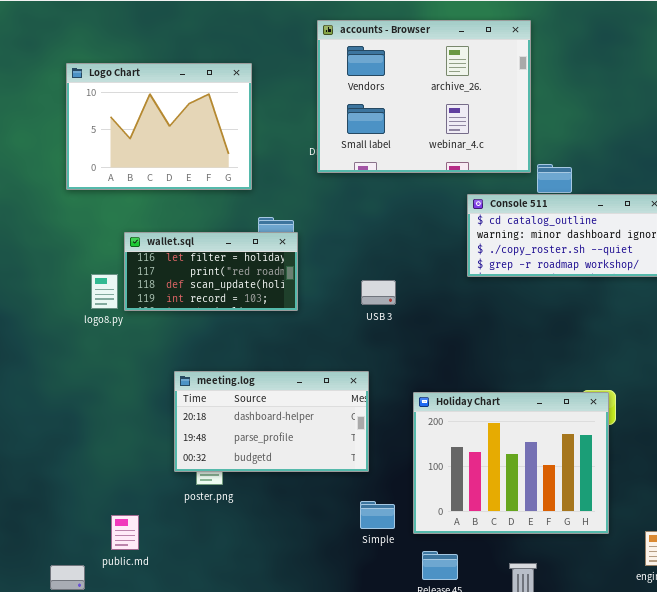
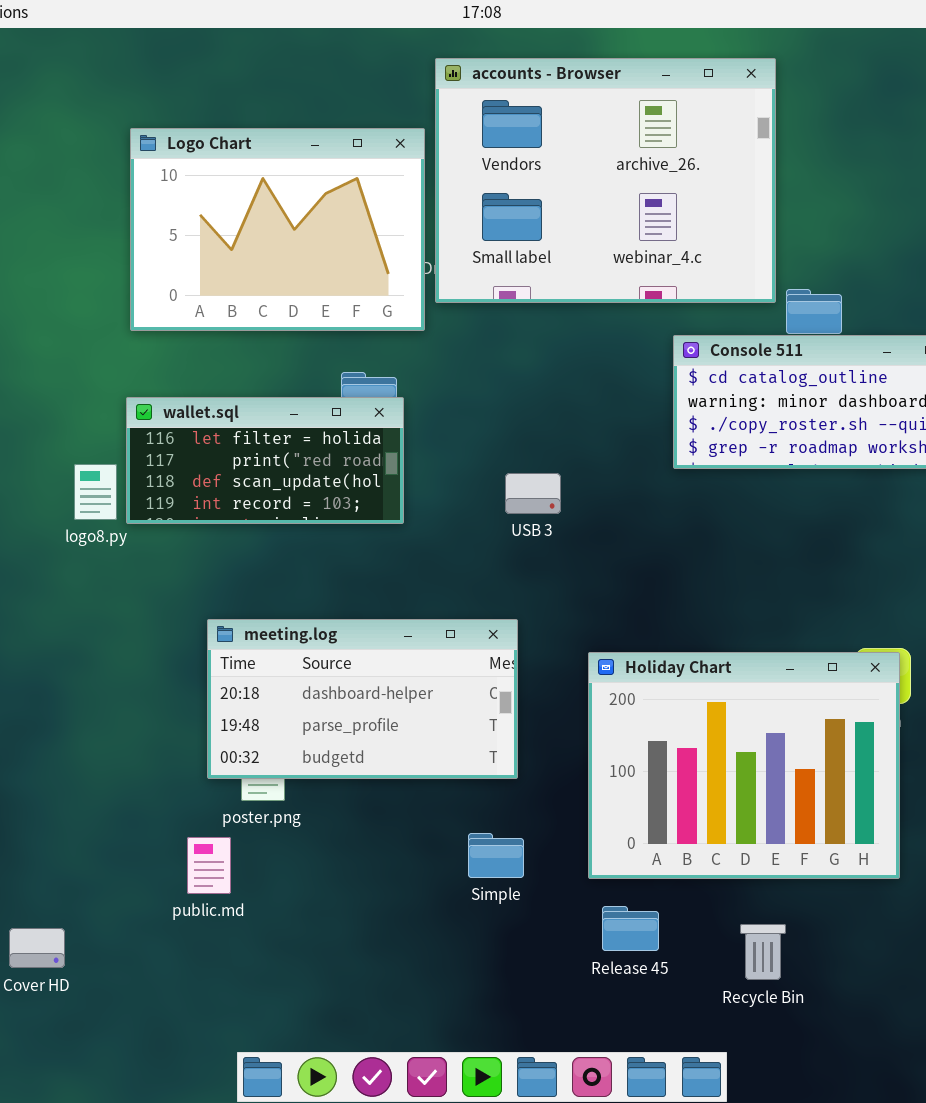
Logo Chart: [66,63,252,190] -> [130,128,425,331], moved
Simple: [360,501,395,529] -> [468,833,524,878], moved
public.md: [111,515,139,550] -> [187,837,231,894], moved

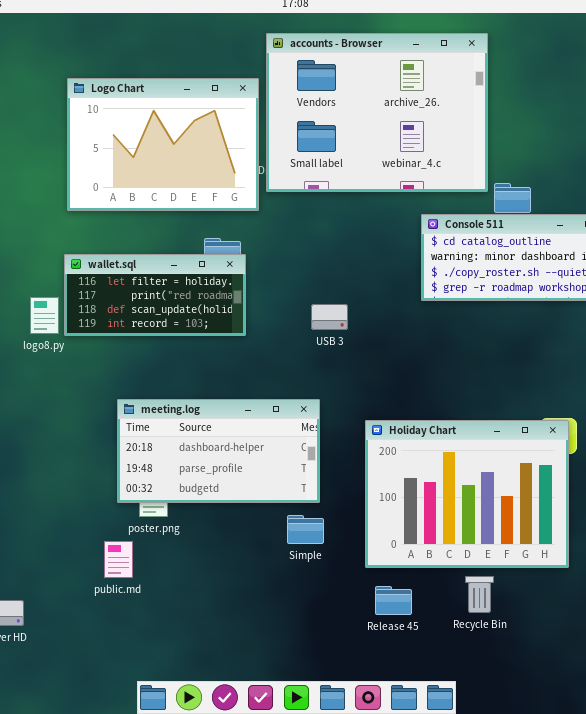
Simple: [468,833,524,878] -> [287,515,324,544], moved
Recycle Bin: [740,924,786,980] -> [465,576,494,613], moved

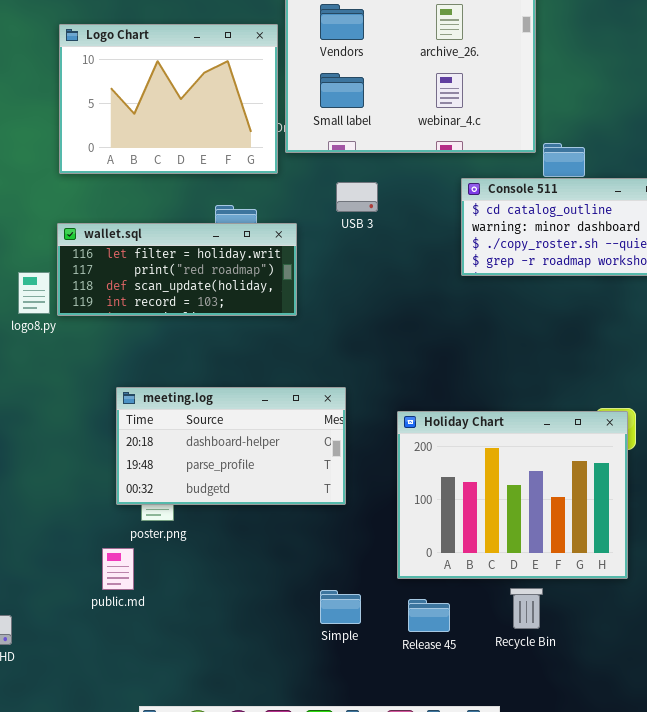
wallet.sql: [64,254,246,336] -> [57,223,297,316], resized
USB 3: [311,304,348,330] -> [336,182,378,212], moved
Simple: [287,515,324,544] -> [320,590,361,624], moved

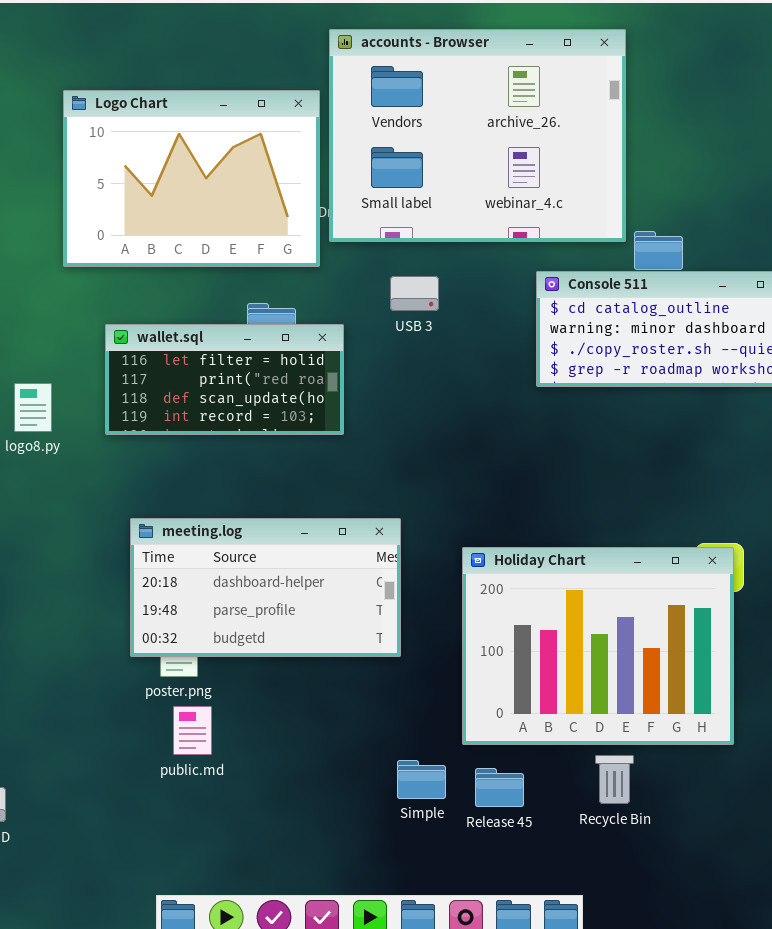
wallet.sql: [57,223,297,316] -> [105,324,344,435], resized
public.md: [102,548,134,590] -> [173,706,212,755], moved
Simple: [320,590,361,624] -> [397,760,446,799], moved

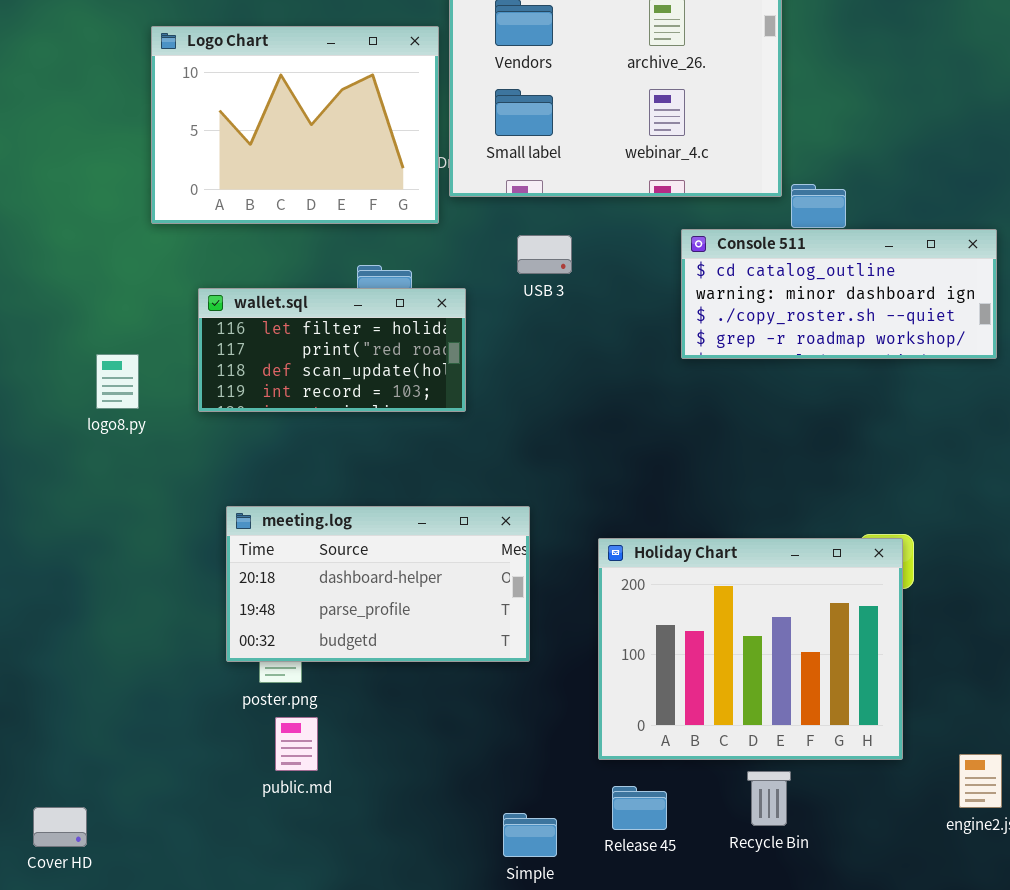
Simple: [397,760,446,799] -> [503,813,557,857], moved

